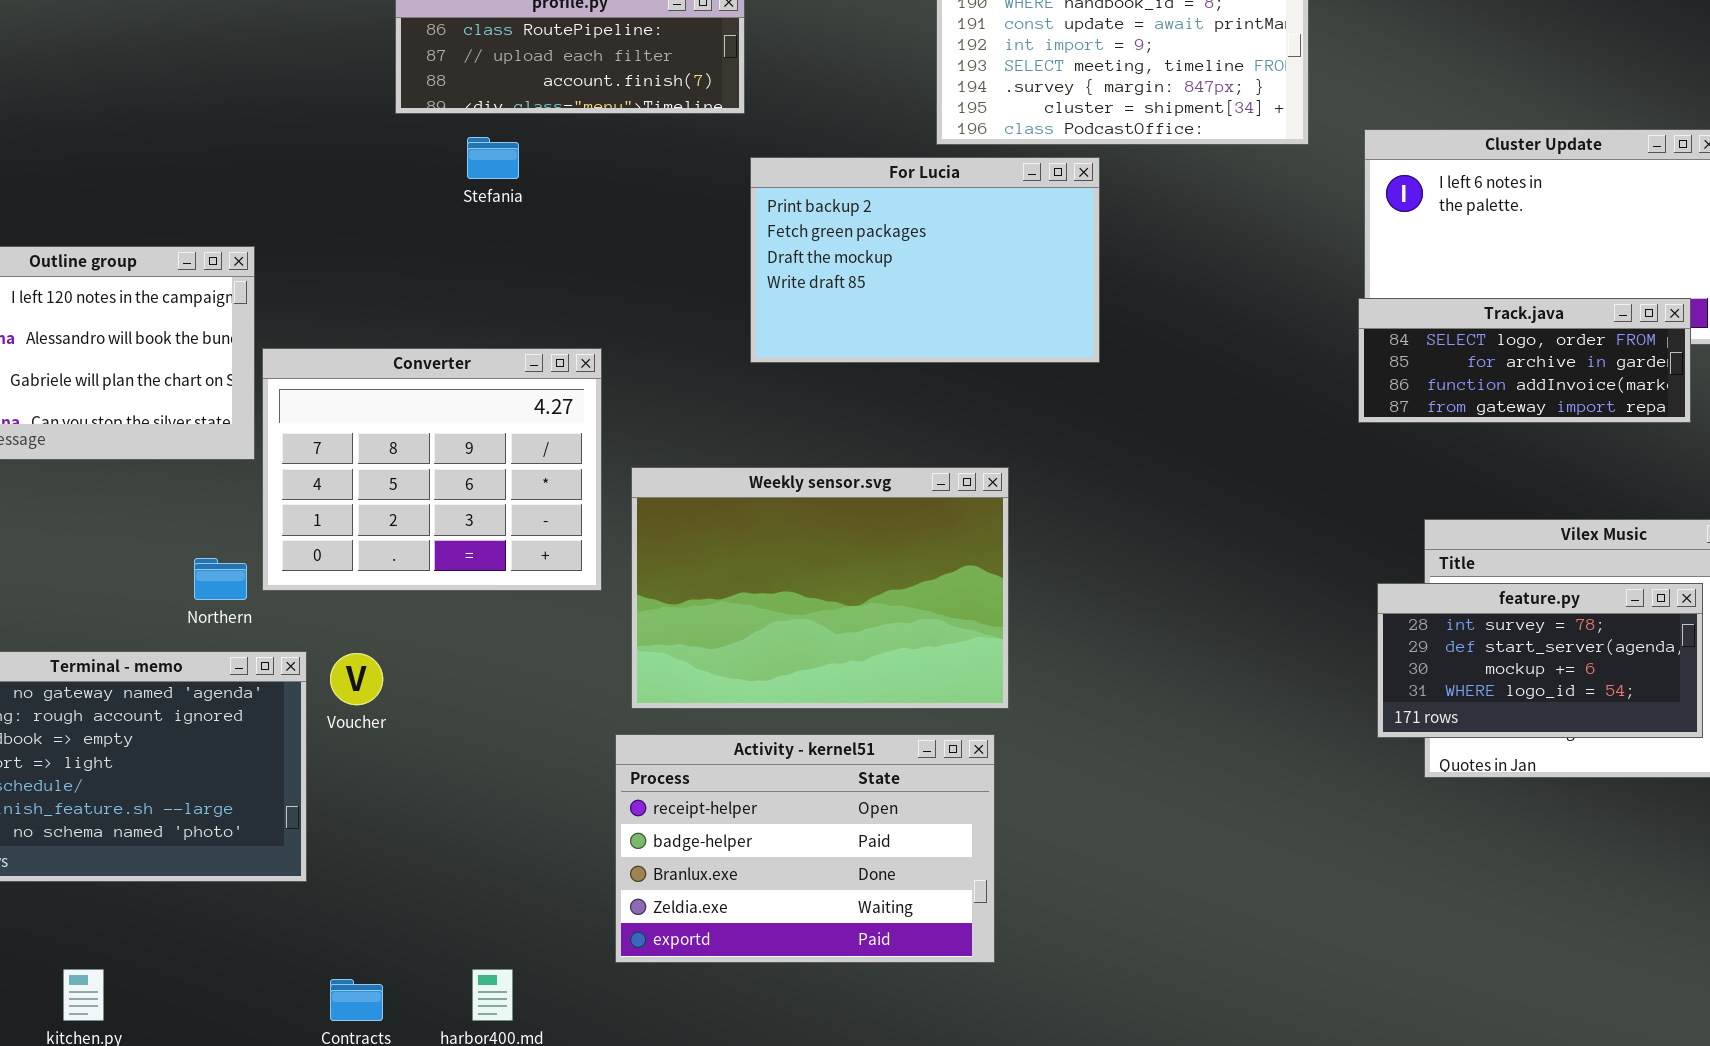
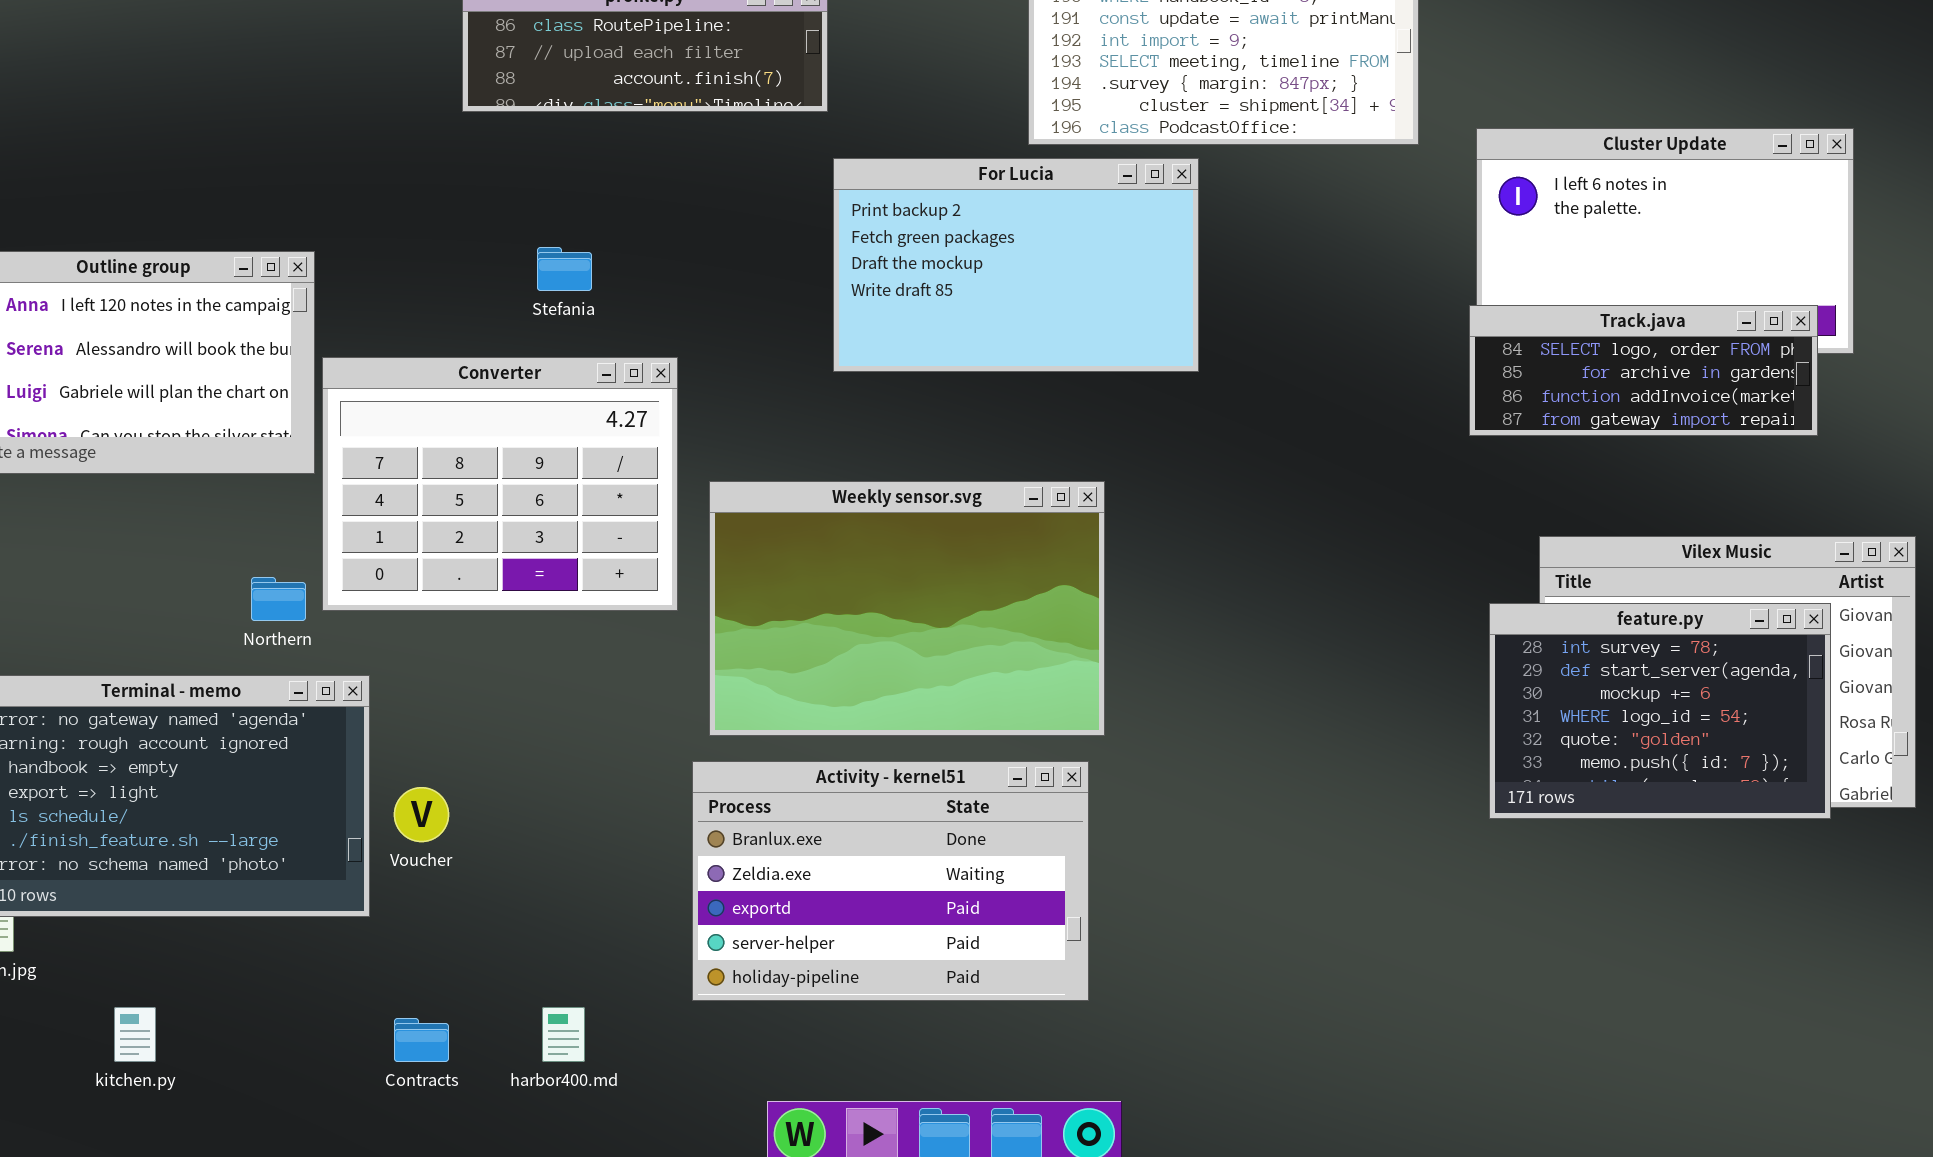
Stefania: [467,137,519,179] -> [537,247,592,291], moved
feature.py: [1377,583,1703,738] -> [1489,603,1831,819], resized
Voucher: [330,653,383,705] -> [394,787,449,842], moved
Activity - kernel51: [615,734,995,963] -> [692,761,1089,1001], scrolled down 2 rows

